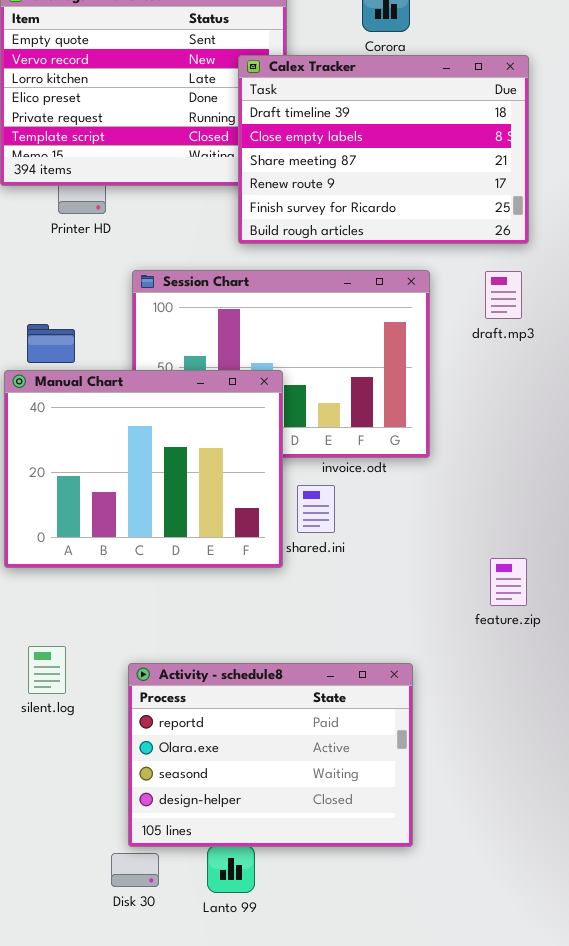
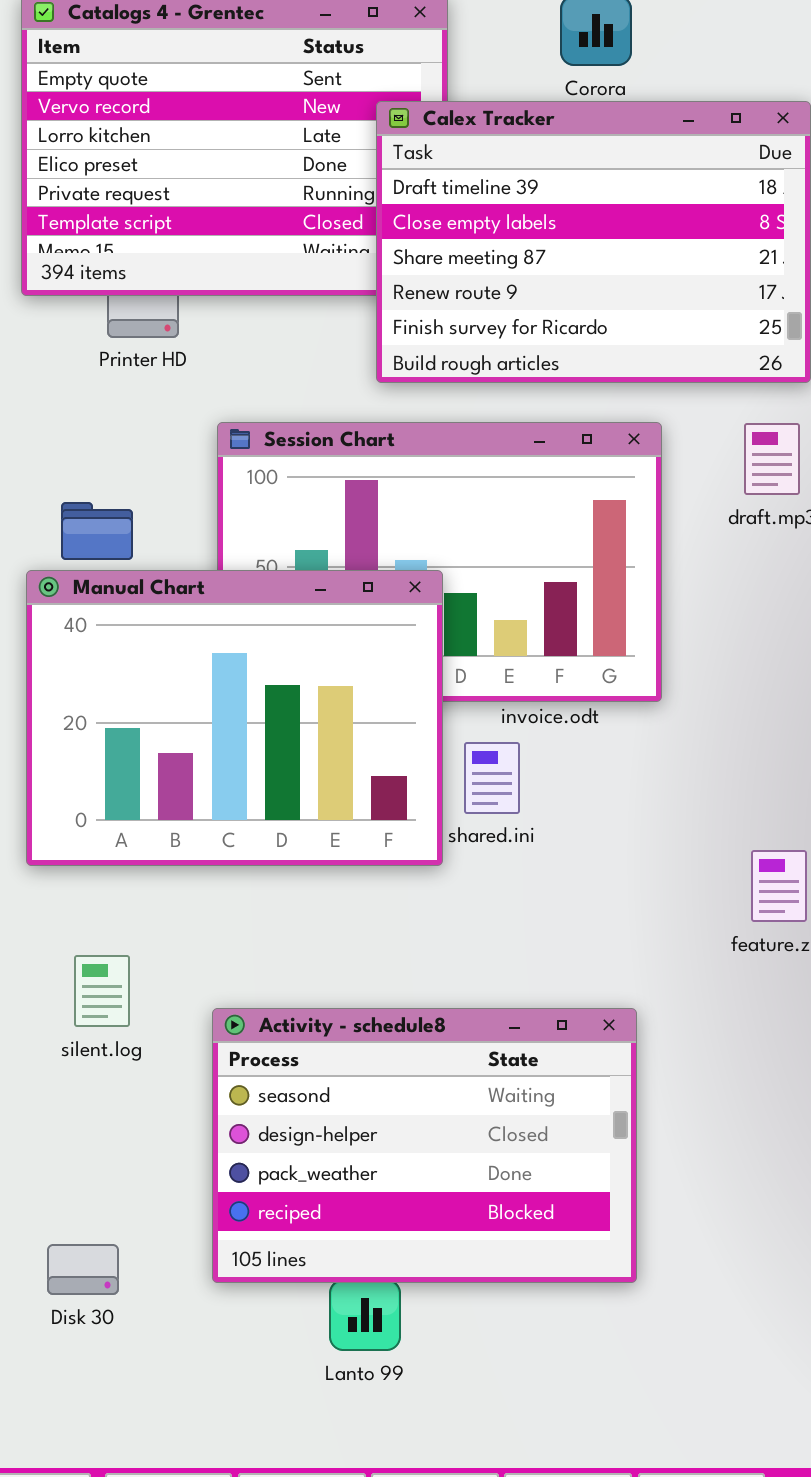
silent.log: [28,646,66,694] -> [74,955,130,1027], moved
Activity - schedule8: [128,663,413,847] -> [212,1008,637,1283], scrolled down 2 rows
Disk 30: [111,853,159,887] -> [47,1244,119,1295], moved

